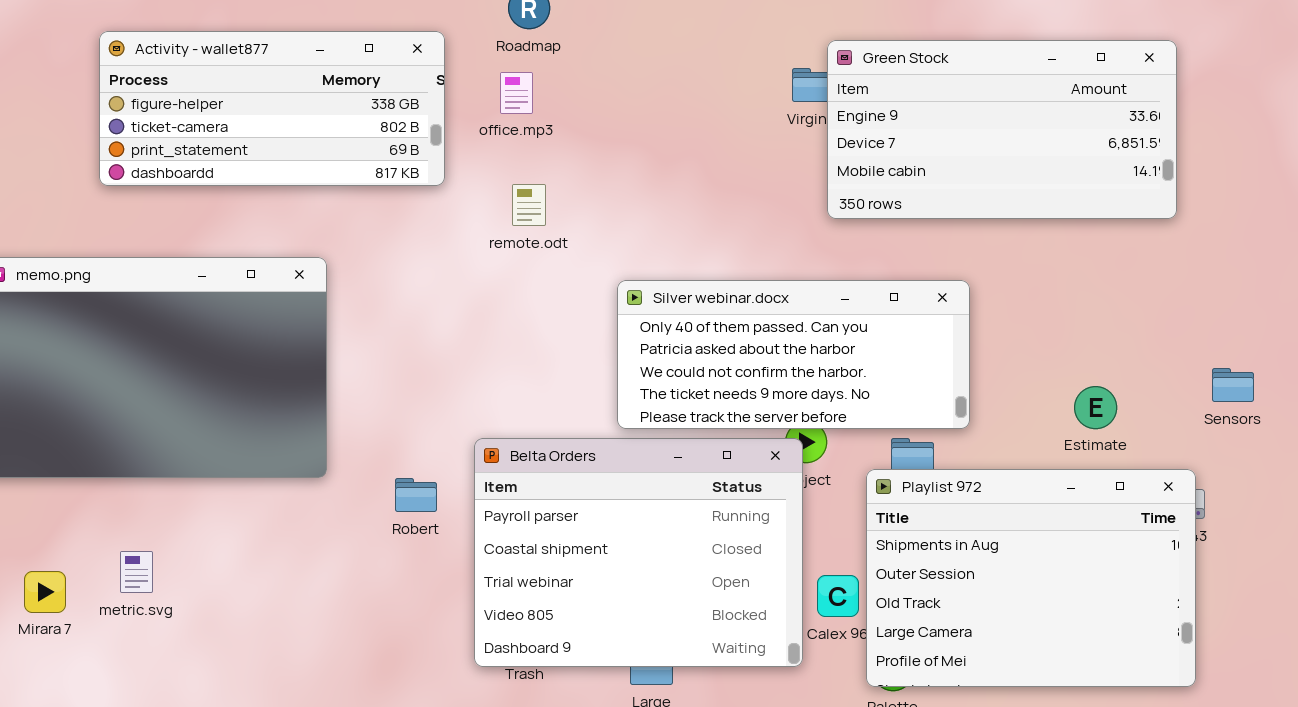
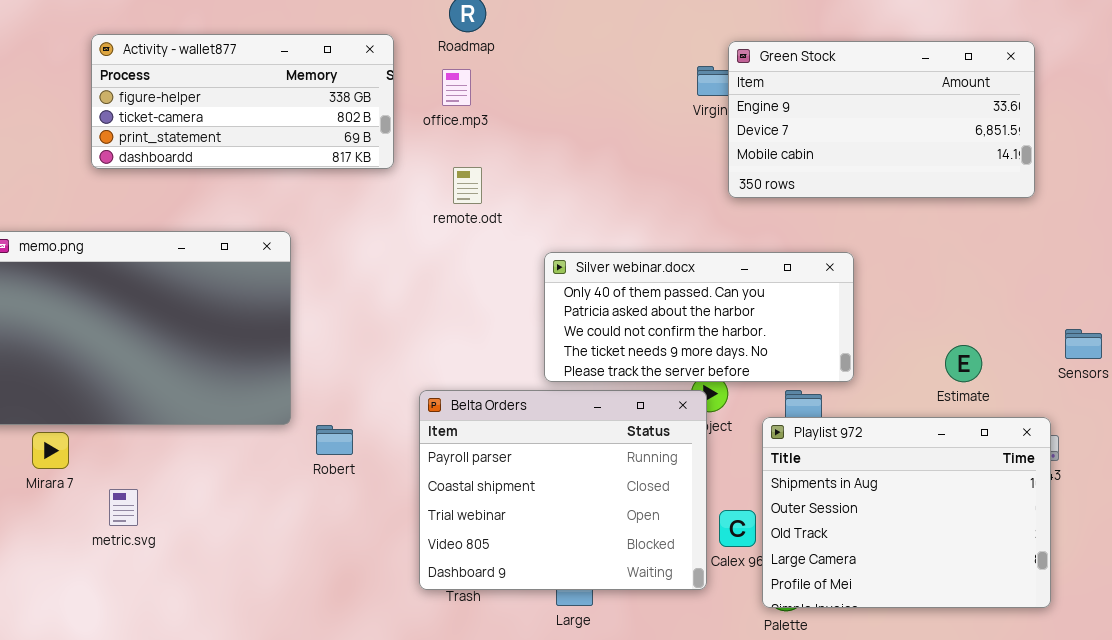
Robert: [395,478,437,512] -> [316,425,353,455], moved
Mirara 7: [24,571,66,613] -> [32,432,69,469], moved

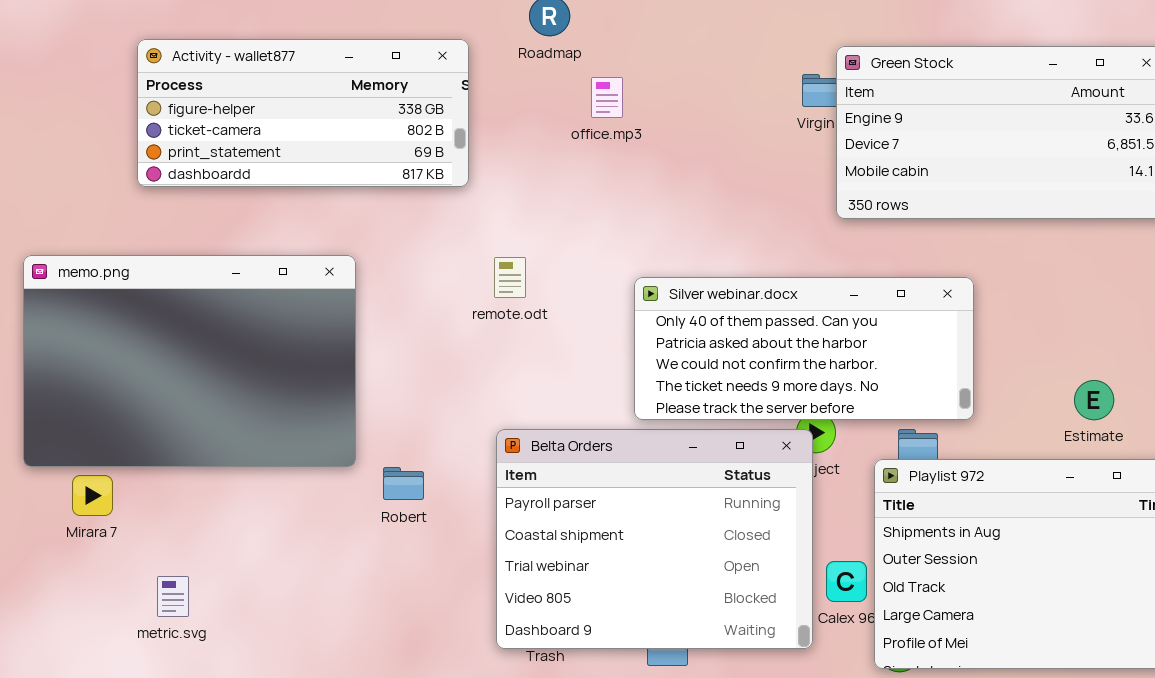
office.mp3: [442,69,471,106] -> [591,77,623,118], moved
remote.odt: [453,167,482,204] -> [494,257,526,298], moved
metric.svg: [109,489,138,526] -> [157,576,189,617], moved

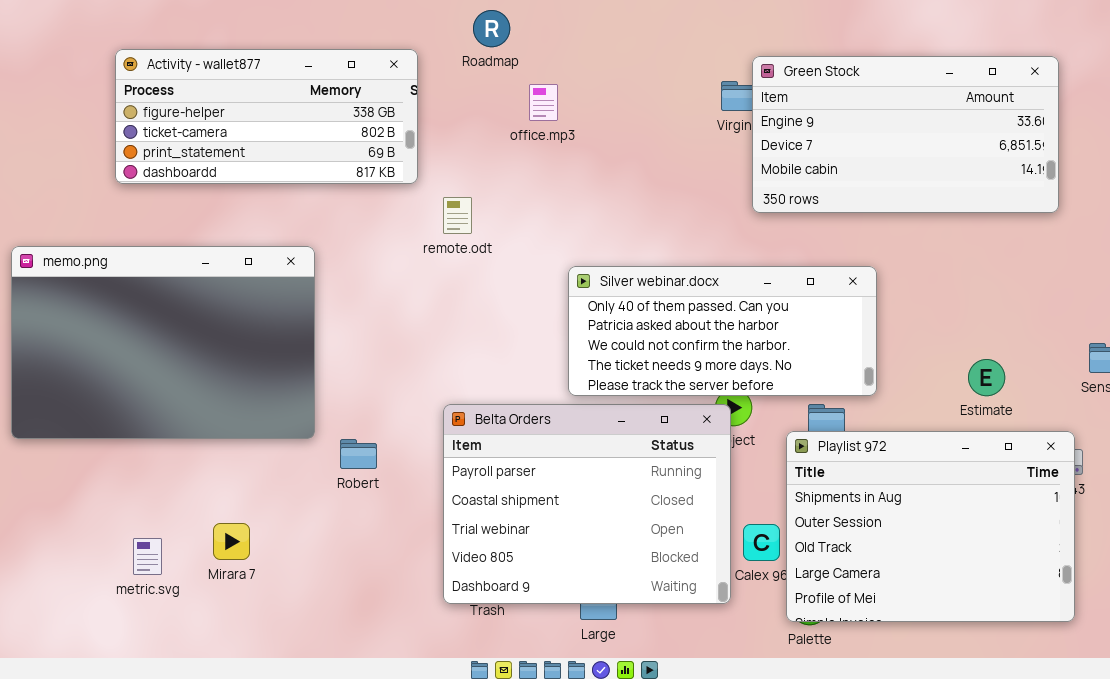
remote.odt: [494,257,526,298] -> [443,197,472,234], moved
Mirara 7: [72,475,113,516] -> [213,523,250,560], moved

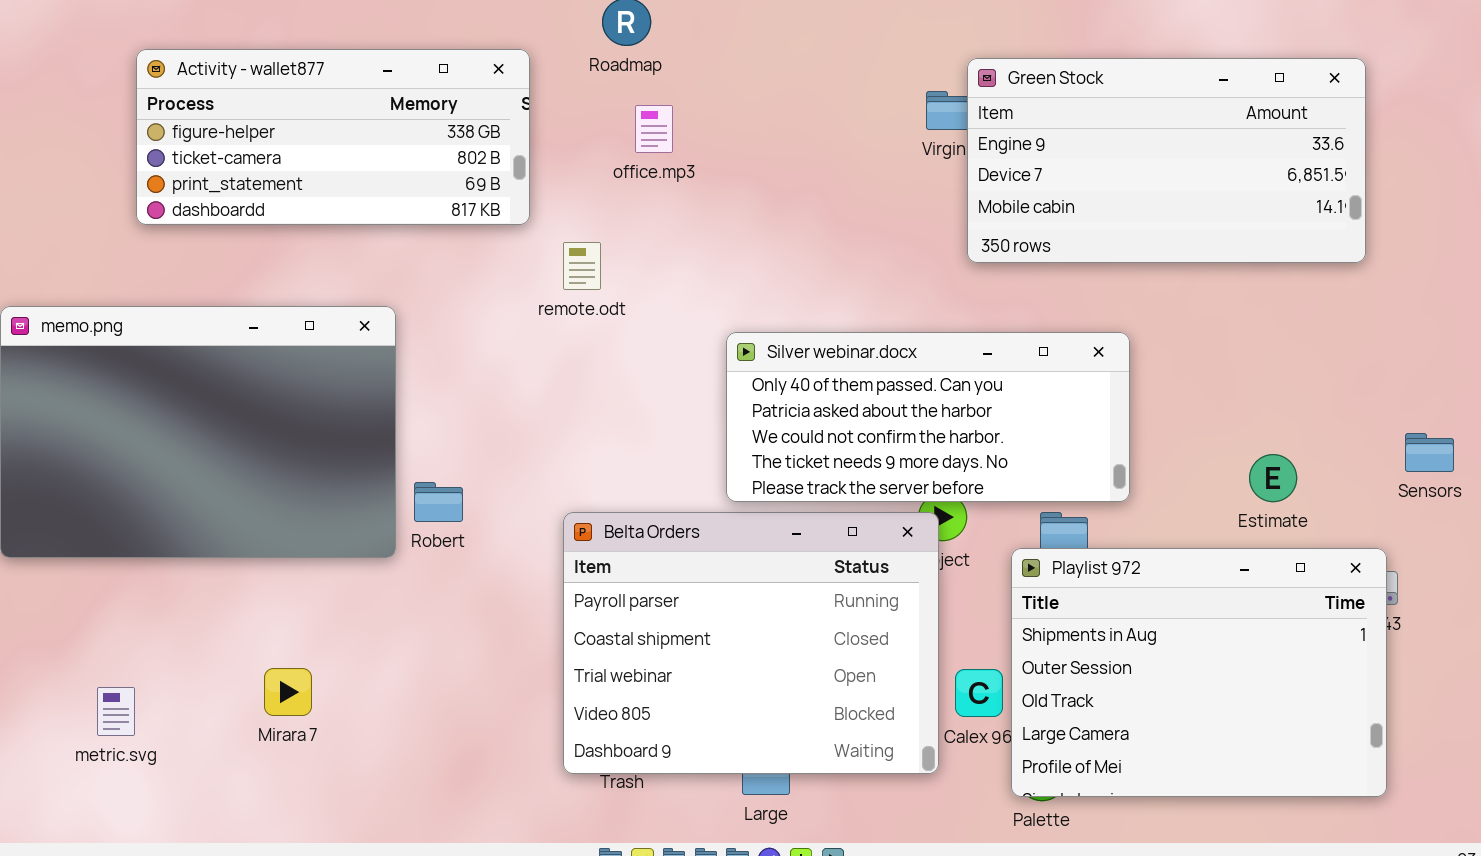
office.mp3: [529,84,558,121] -> [635,105,673,153], moved
Robert: [340,439,377,469] -> [414,482,463,522], moved
metric.svg: [133,538,162,575] -> [97,687,135,736], moved

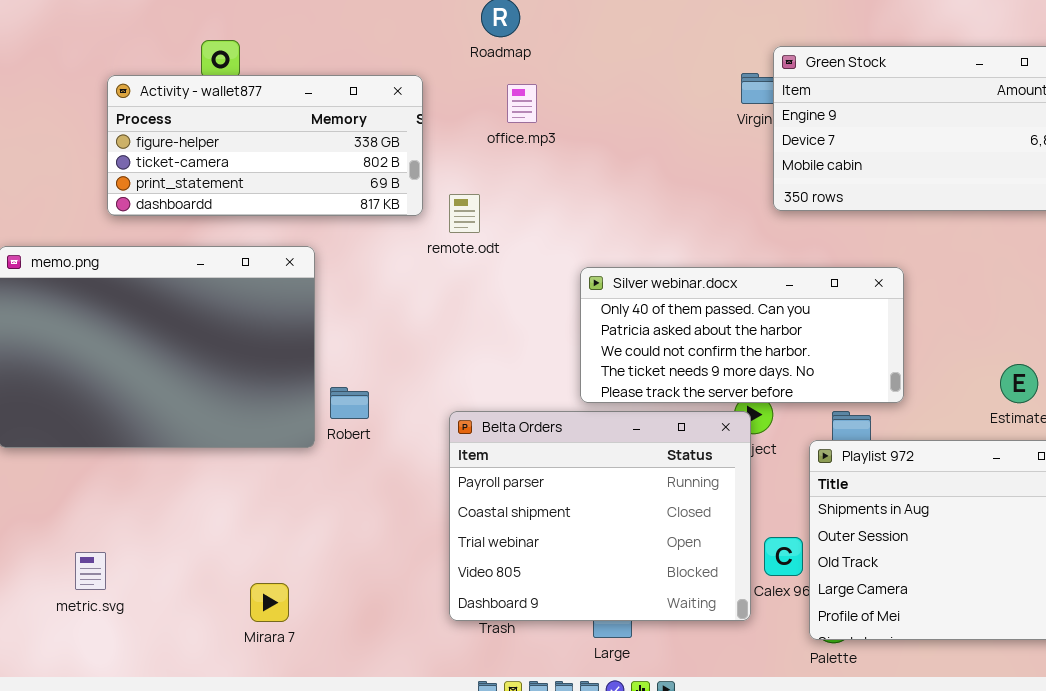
Activity - wallet877: [136,49,530,225] -> [107,75,423,216], moved
Mirara 7: [264,668,312,716] -> [250,583,289,622], moved

